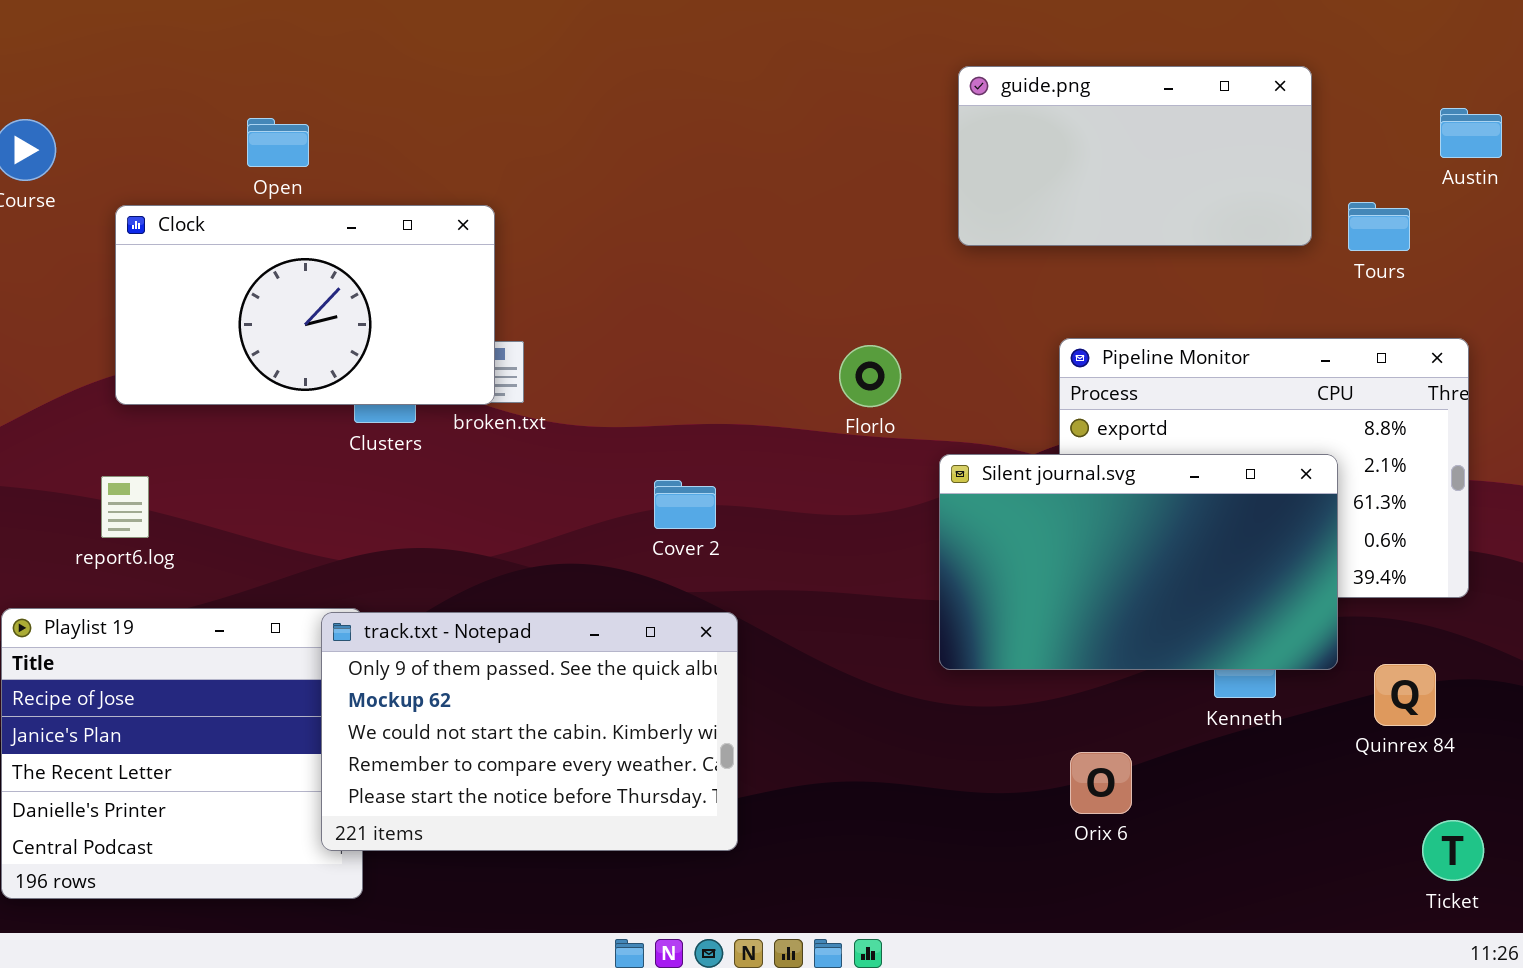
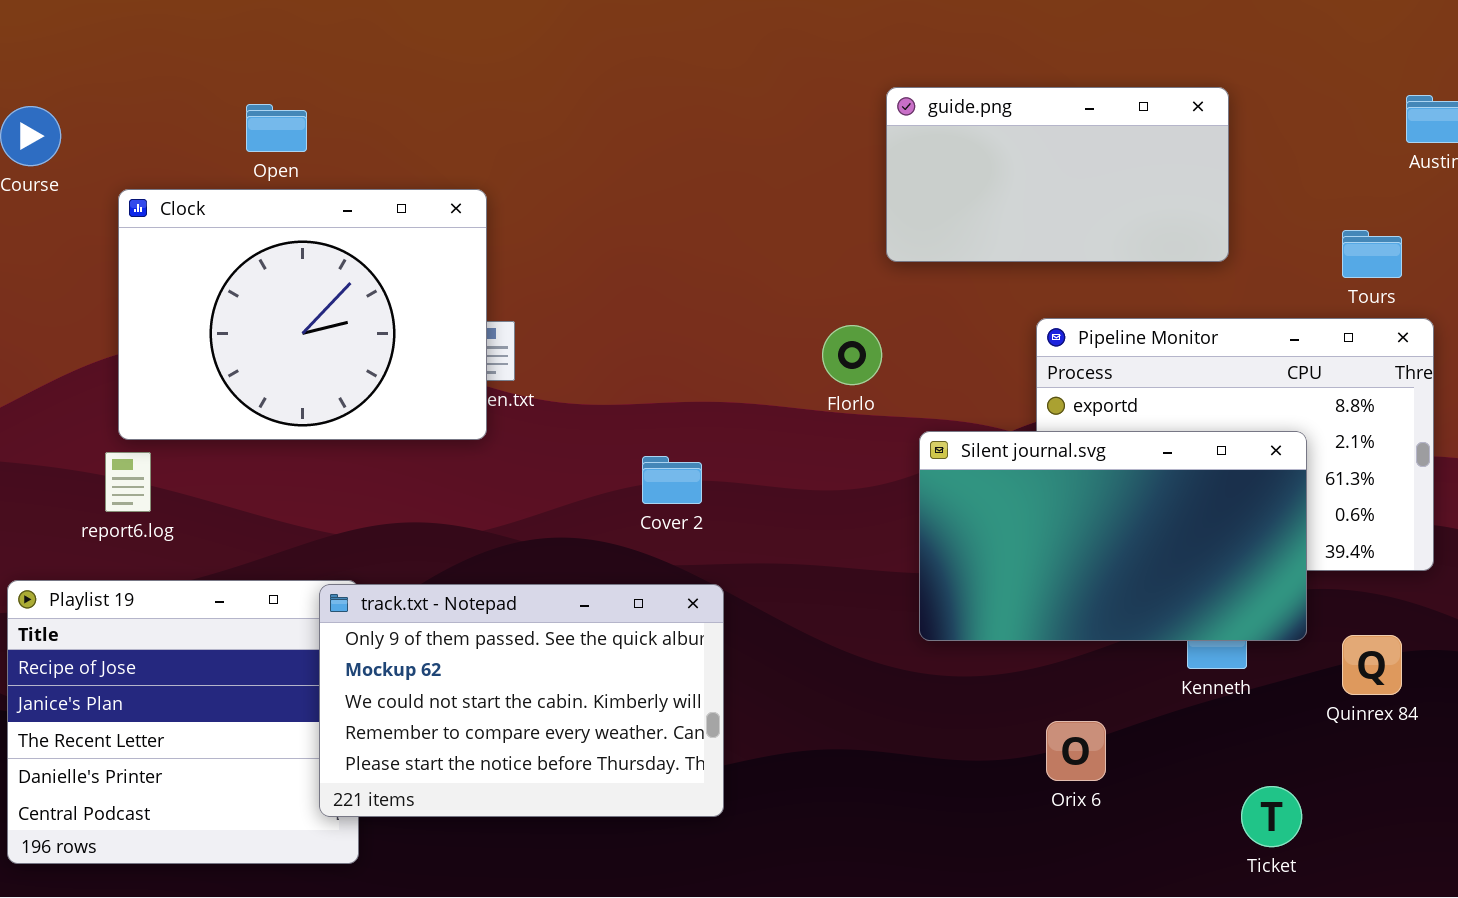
guide.png: [958,66,1312,246] -> [886,87,1229,262], moved
Tours: [1348,202,1410,251] -> [1342,230,1402,278], moved
Clock: [115,205,495,405] -> [118,189,487,440], resized
Ticket: [1422,820,1484,881] -> [1241,786,1302,847], moved

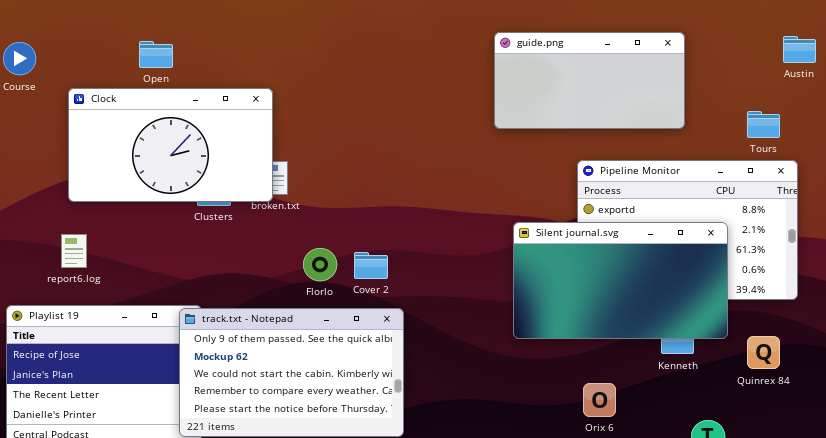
Clock: [118,189,487,440] -> [68,88,273,202], resized
Florlo: [822,325,882,385] -> [303,248,337,281], moved
Cover 2: [642,456,702,504] -> [354,252,388,279], moved

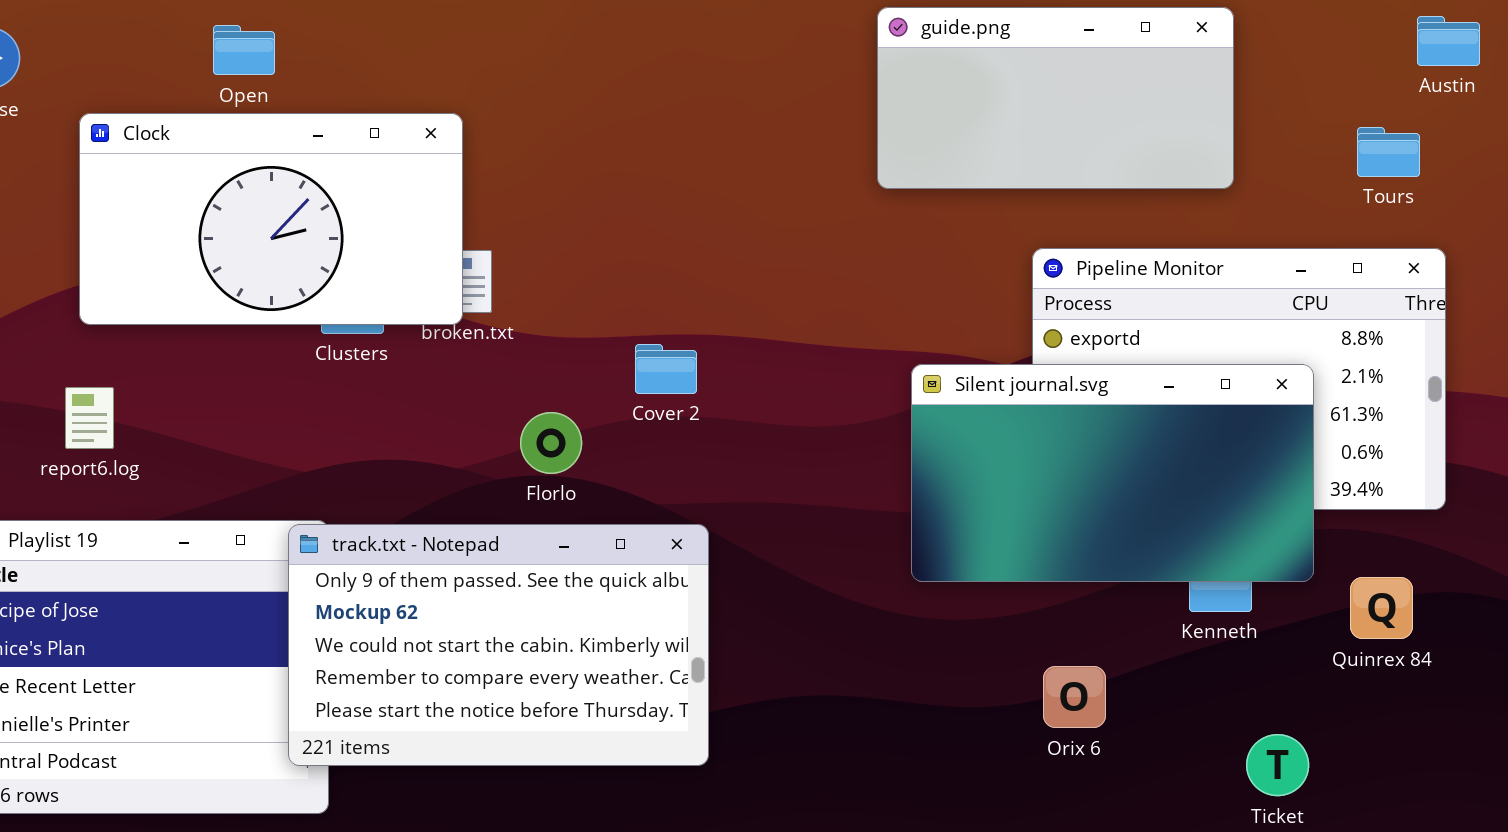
Tours: [747,111,780,138] -> [1357,127,1420,177], moved
Cover 2: [354,252,388,279] -> [635,344,697,394], moved

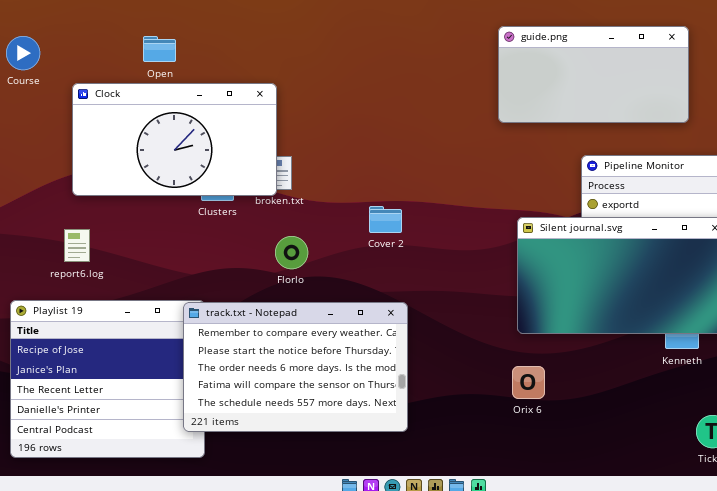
Florlo: [520,412,582,474] -> [275,236,308,269], moved
track.txt - Notepad: [288,524,709,766] -> [183,302,408,432], scrolled down 3 rows
Orix 6: [1043,666,1106,728] -> [512,366,545,399], moved

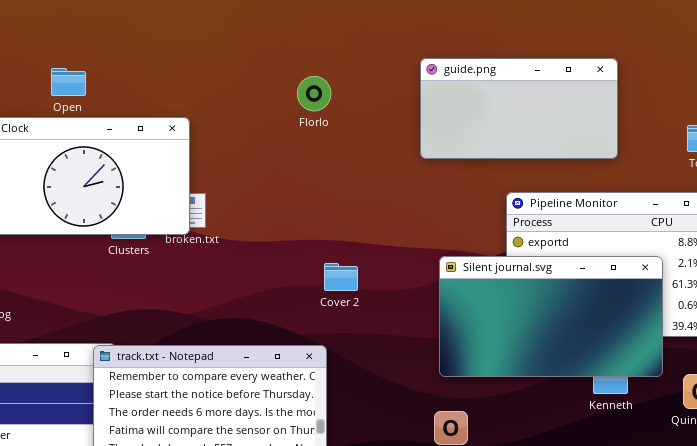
Cover 2: [369,206,402,233] -> [324,263,358,291], moved
Florlo: [275,236,308,269] -> [297,76,331,111], moved

